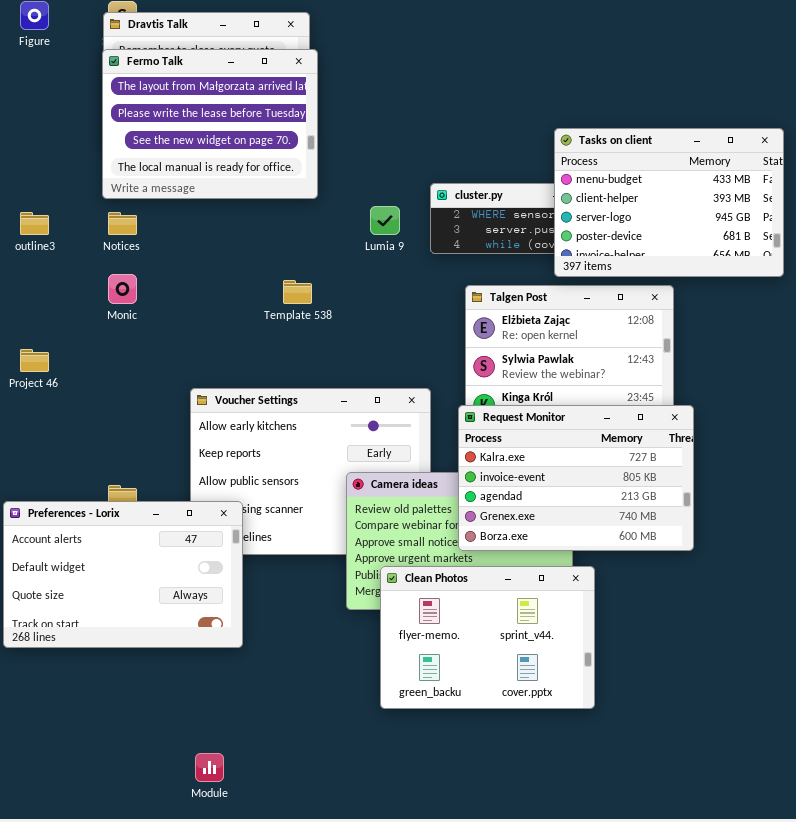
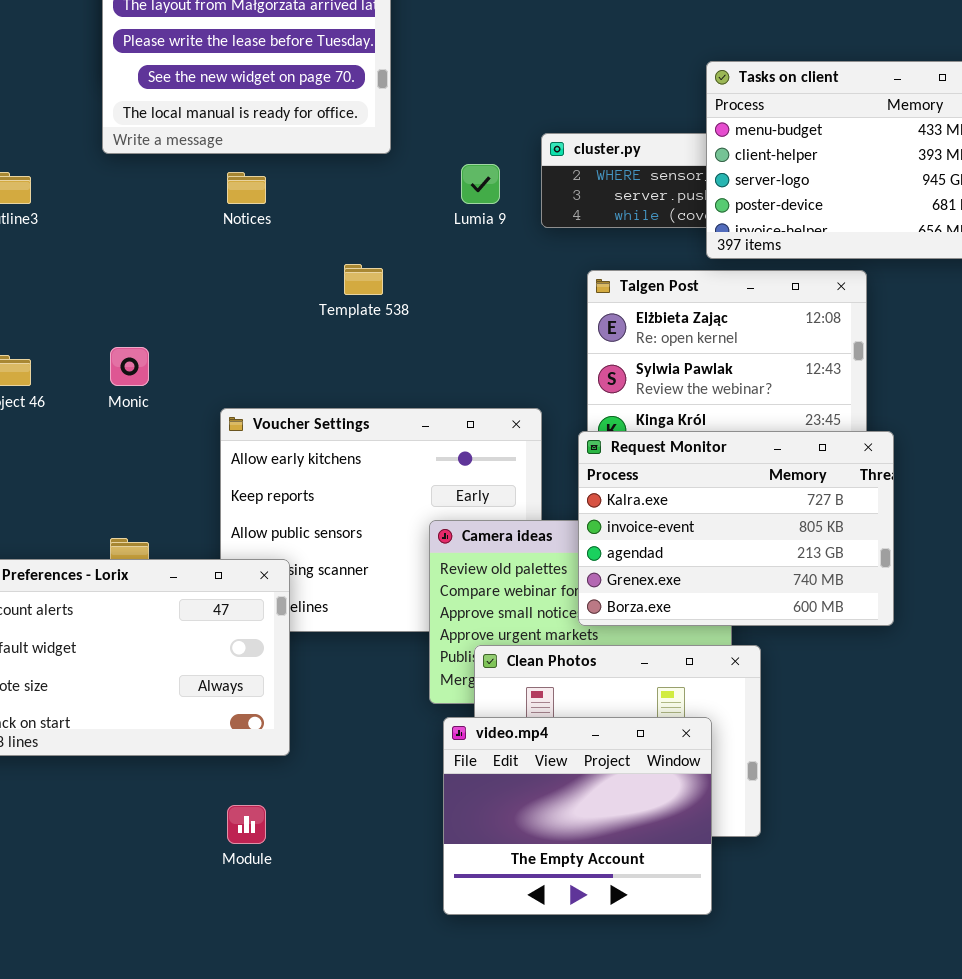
Notices: [108,212,137,235] -> [227,172,266,204], moved
Monic: [108,274,137,304] -> [110,347,149,386], moved
video.mp4: none -> [443,717,712,915], opened
Module: [195,753,224,782] -> [227,805,266,844], moved

